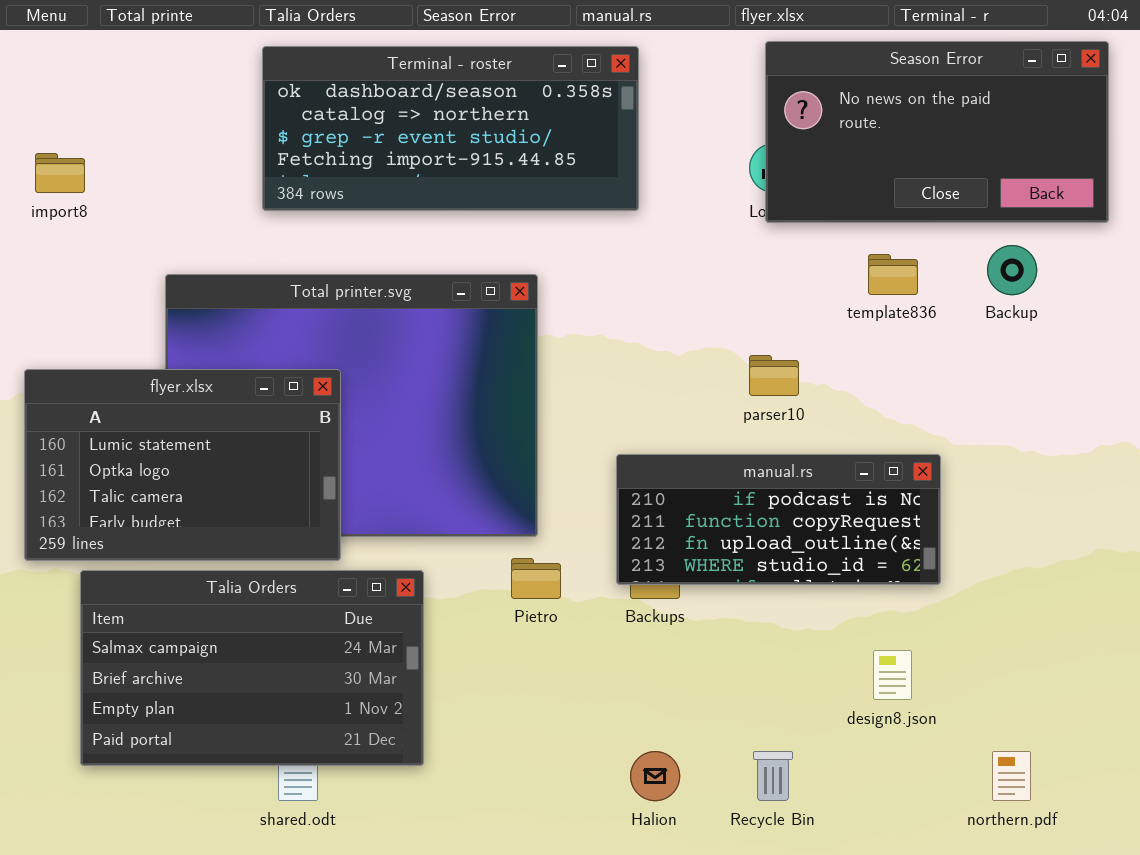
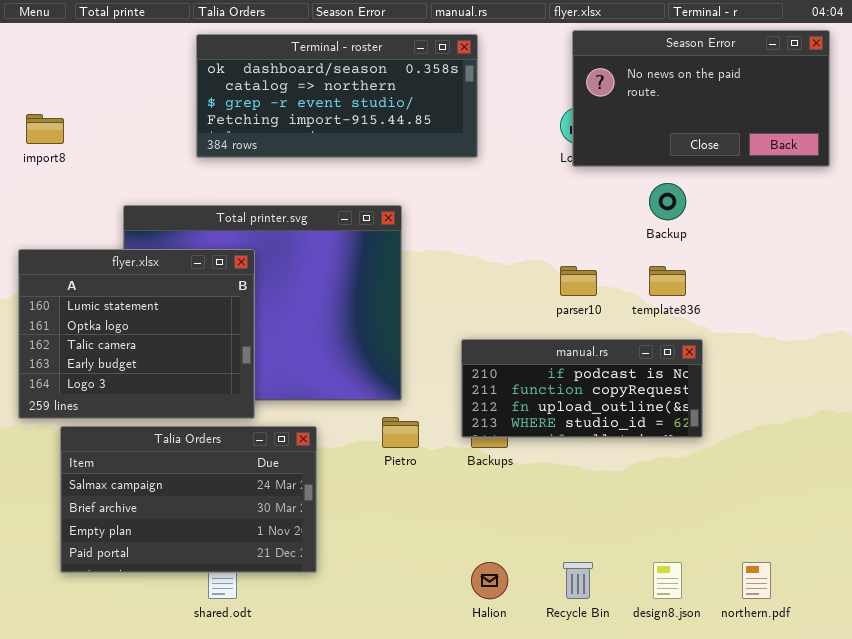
Backup: [987,245,1037,295] -> [649,183,686,220], moved
template836: [868,254,918,295] -> [649,266,686,296], moved
flyer.xlsx: [24,369,341,561] -> [18,249,255,419], resized
design8.json: [873,650,912,700] -> [653,562,682,599], moved

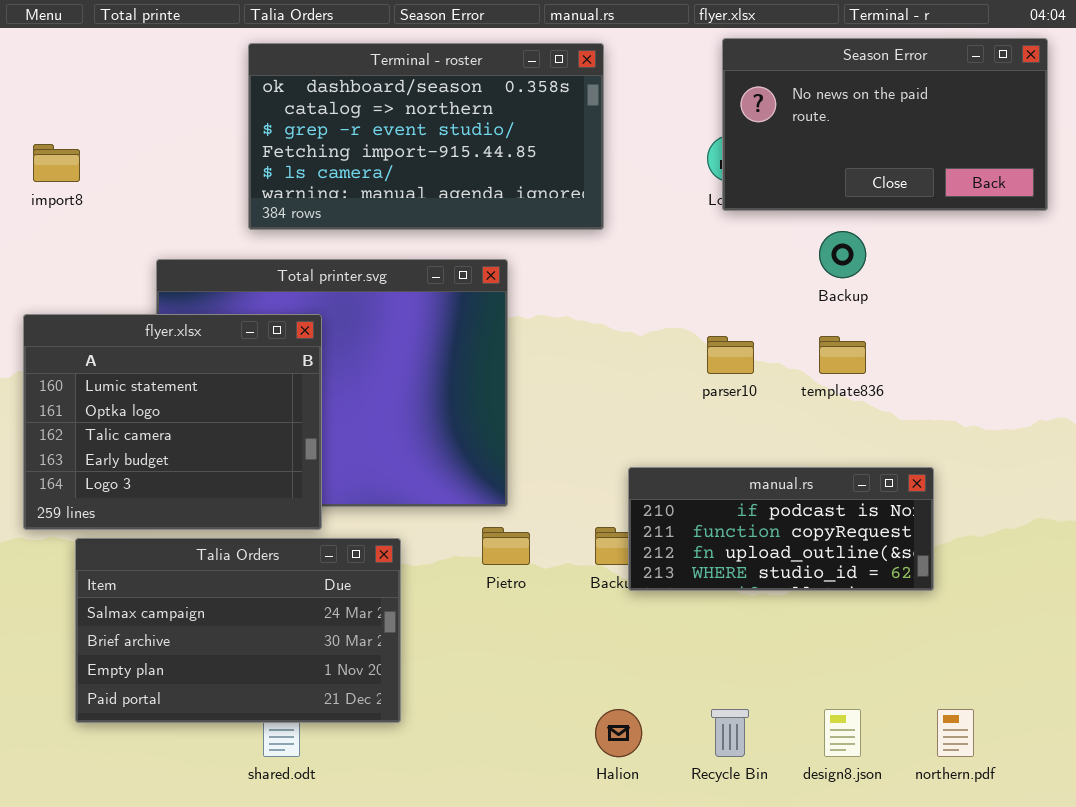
Terminal - roster: [196,34,478,158] -> [248,43,604,230], resized
manual.rs: [461,339,703,438] -> [628,467,934,591], moved

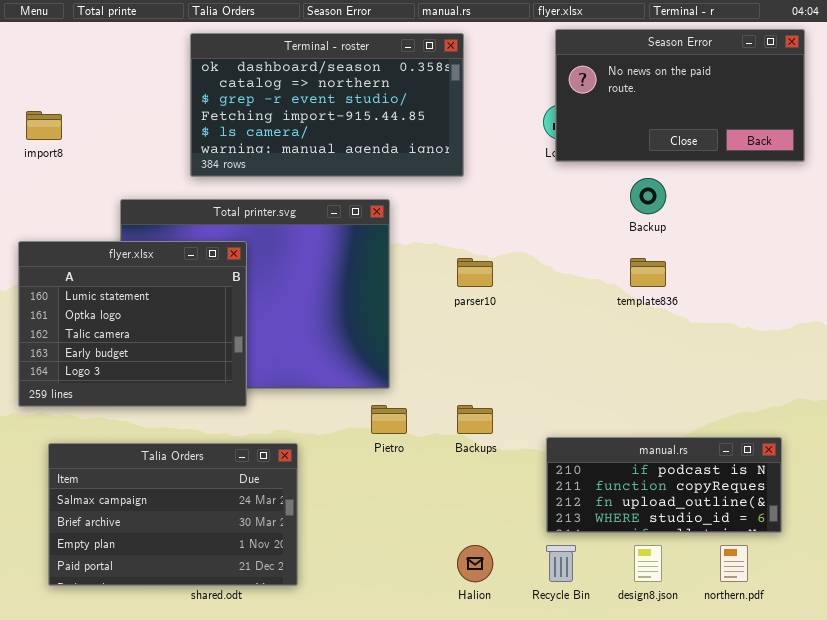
parser10: [707,336,754,374] -> [457,258,493,287], moved
manual.rs: [628,467,934,591] -> [546,437,782,533], moved
Talia Orders: [75,538,401,723] -> [48,443,298,586], moved

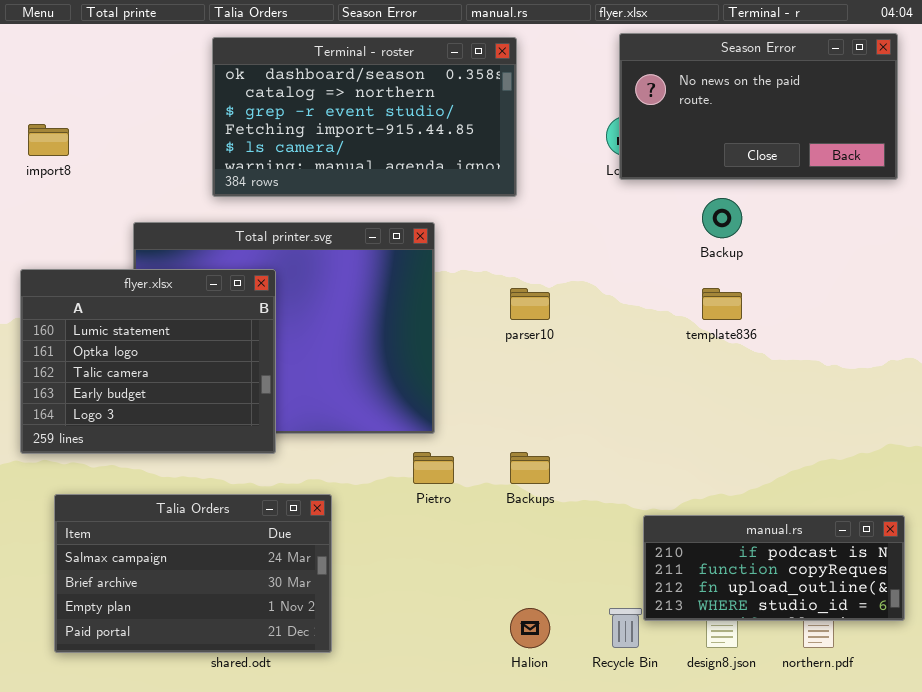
manual.rs: [546,437,782,533] -> [643,515,905,621], moved

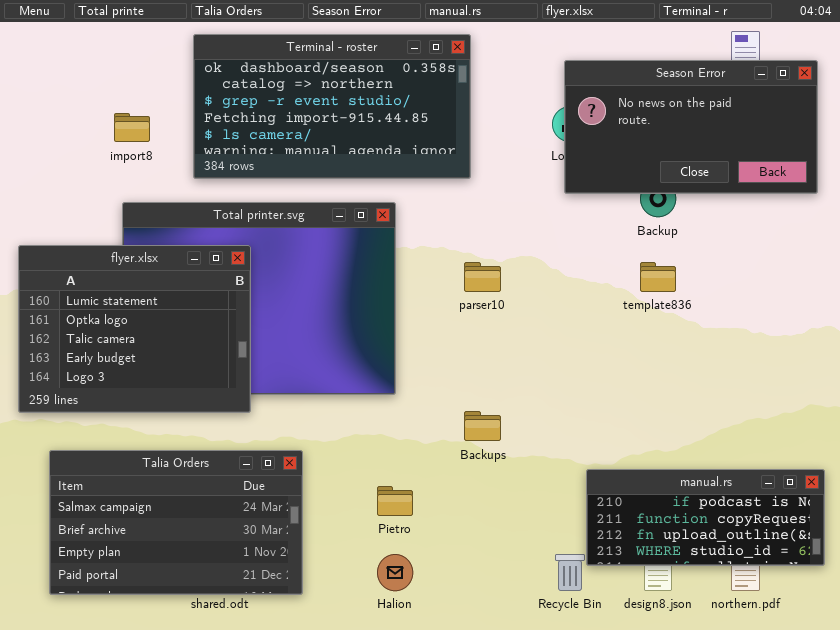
Season Error: [619,33,898,180] -> [564,60,818,194], moved
import8: [28,124,69,156] -> [114,113,150,142], moved
Pietro: [413,452,454,484] -> [377,486,413,516], moved
Halion: [510,608,550,648] -> [377,554,413,591], moved

